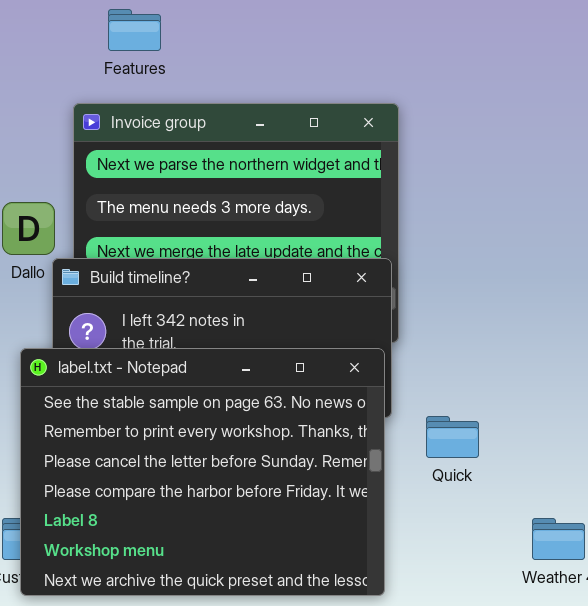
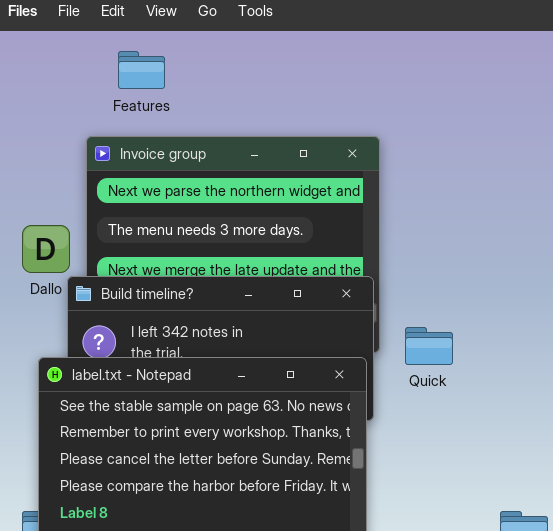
Quick: [426,416,479,458] -> [405,327,453,365], moved

